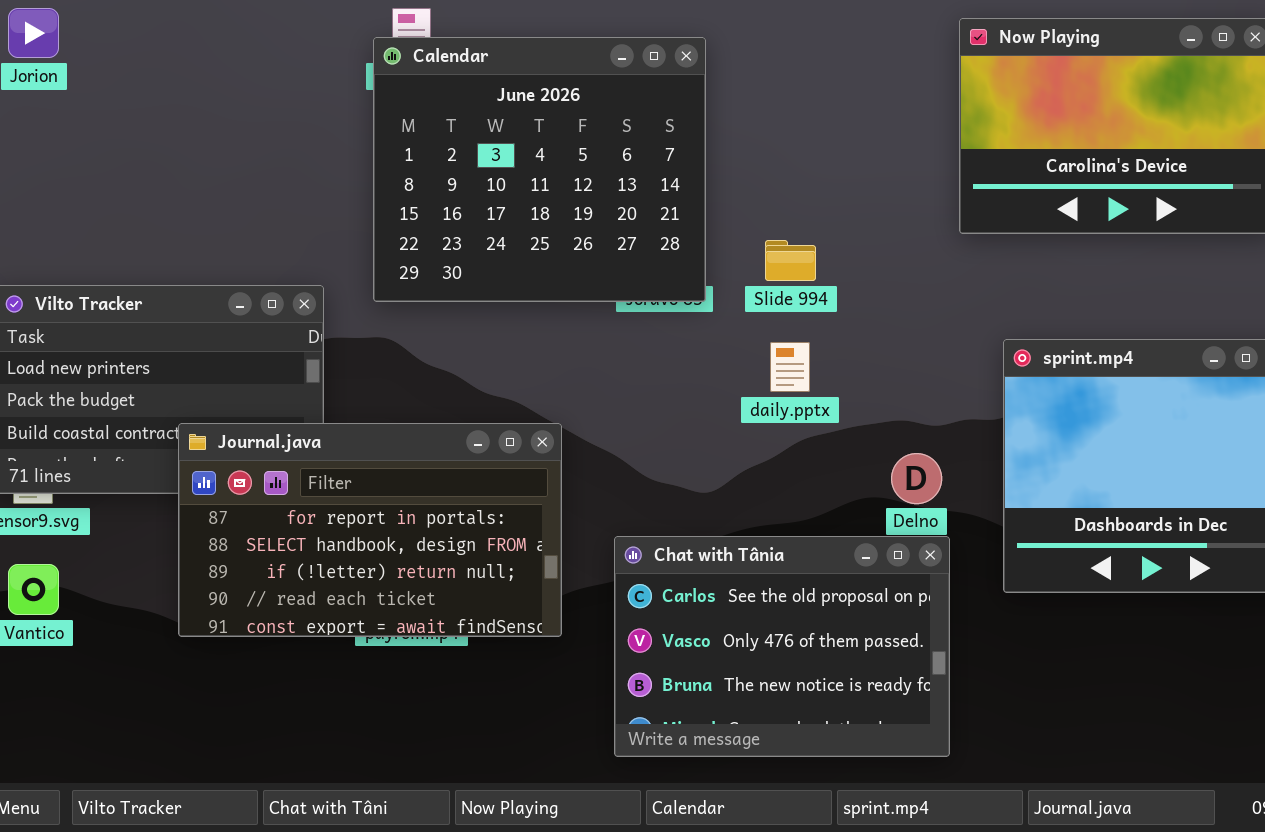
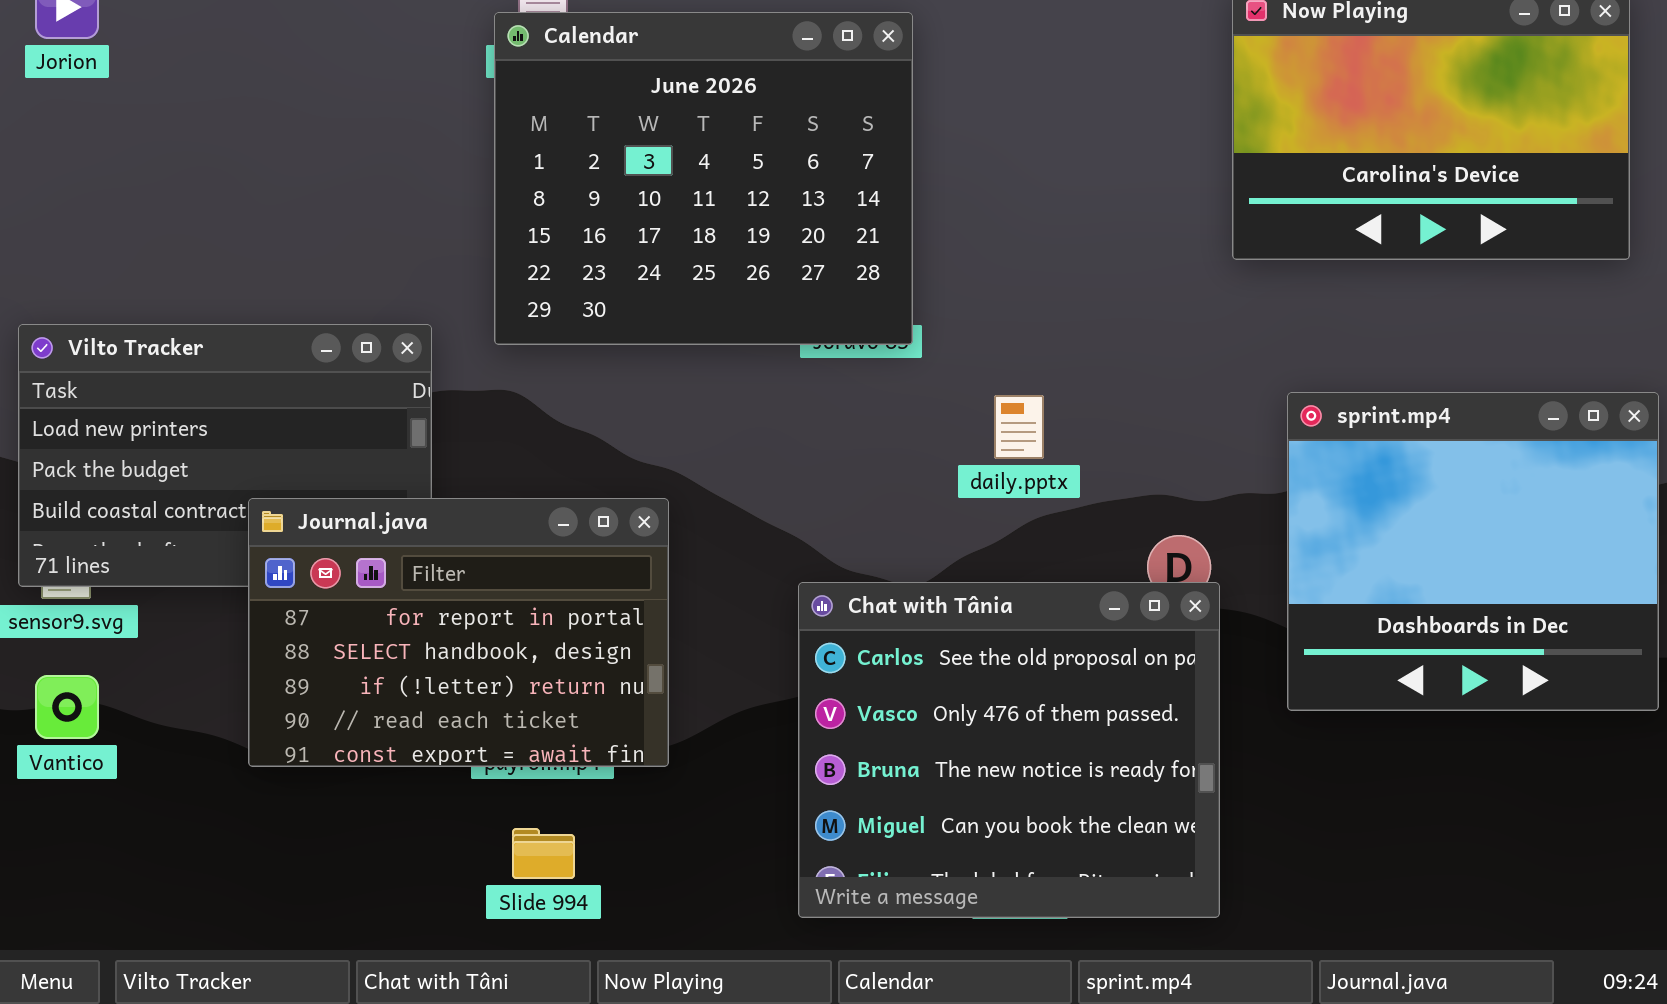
Slide 994: [765,240,816,281] -> [512,828,575,879], moved
Journal.java: [178,423,562,637] -> [248,498,669,767], resized
Chat with Tânia: [614,536,950,757] -> [798,582,1220,918], resized

